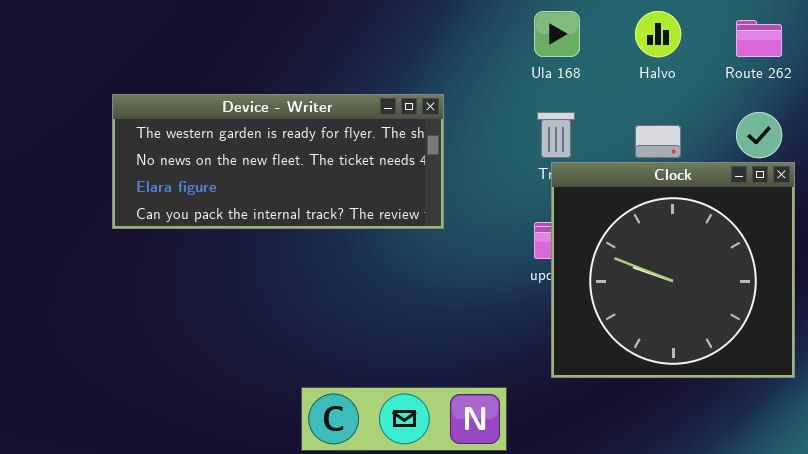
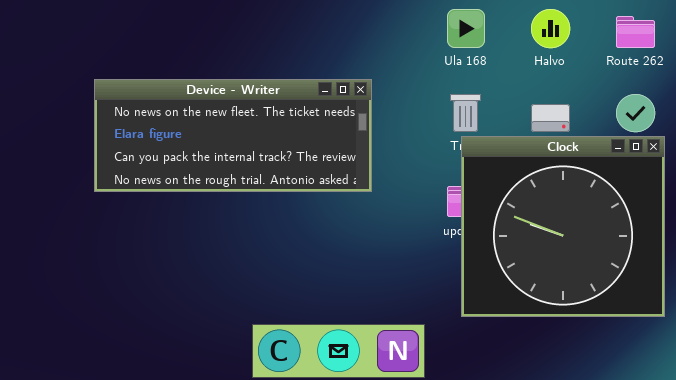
Device - Writer: [112,94,444,229] -> [94,79,372,192], scrolled down 1 row

